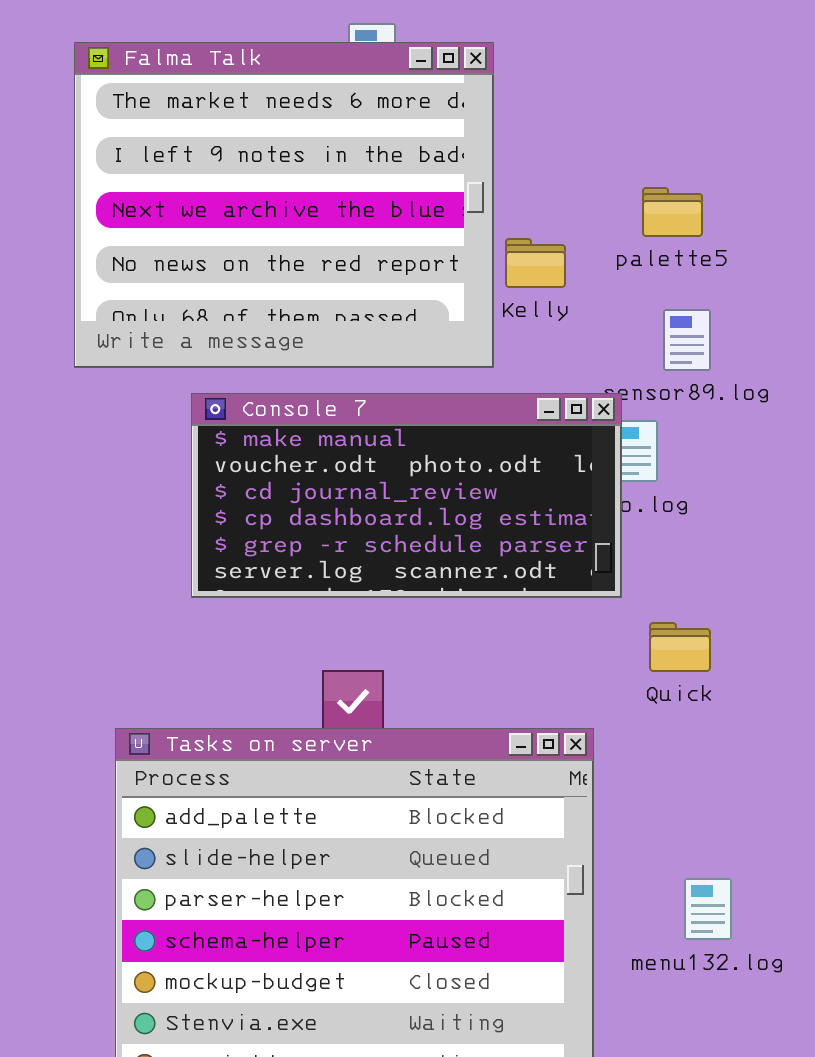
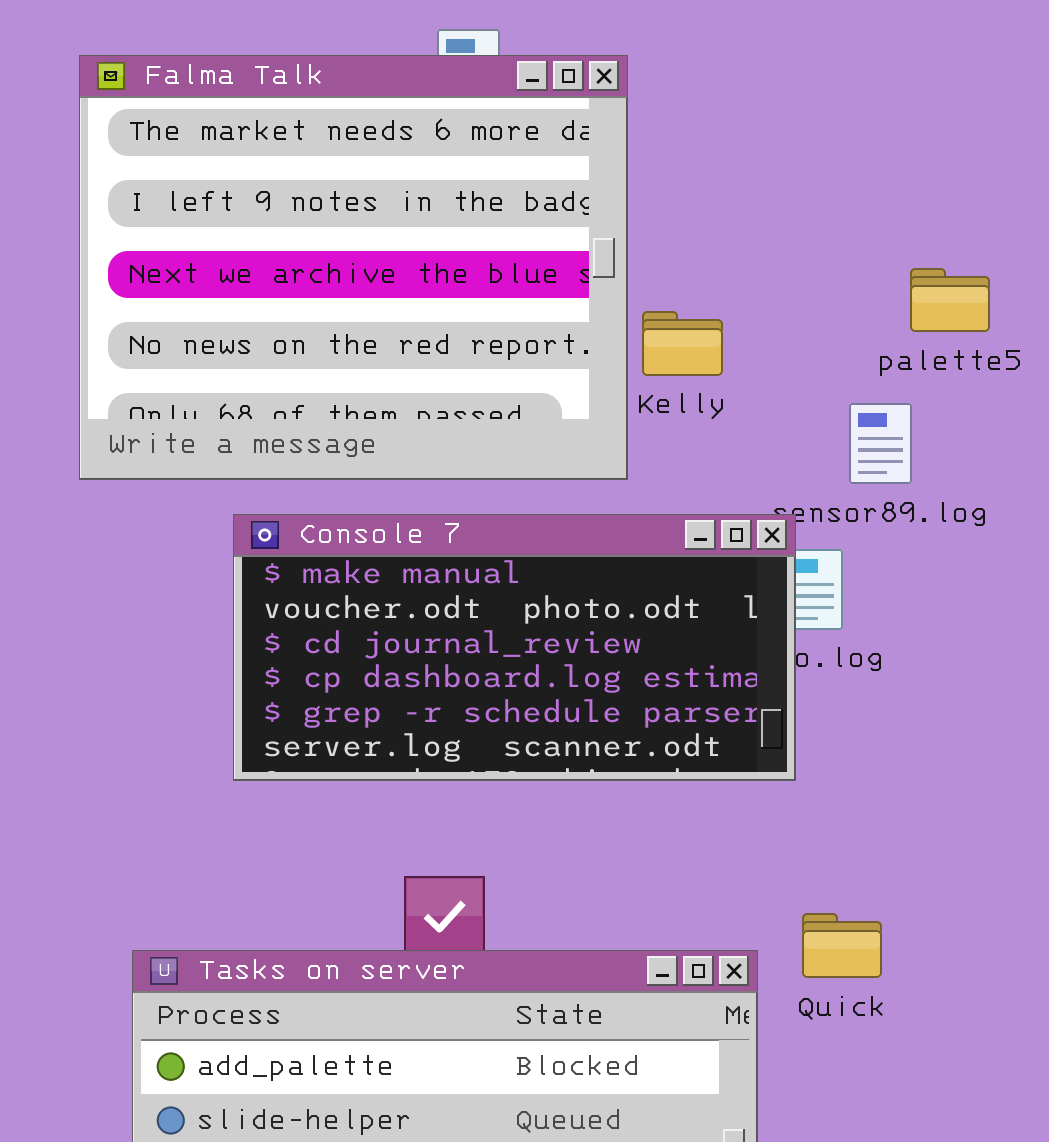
palette5: [642,187,703,237] -> [910,268,990,332], moved
Quick: [649,622,711,672] -> [802,913,882,978], moved

